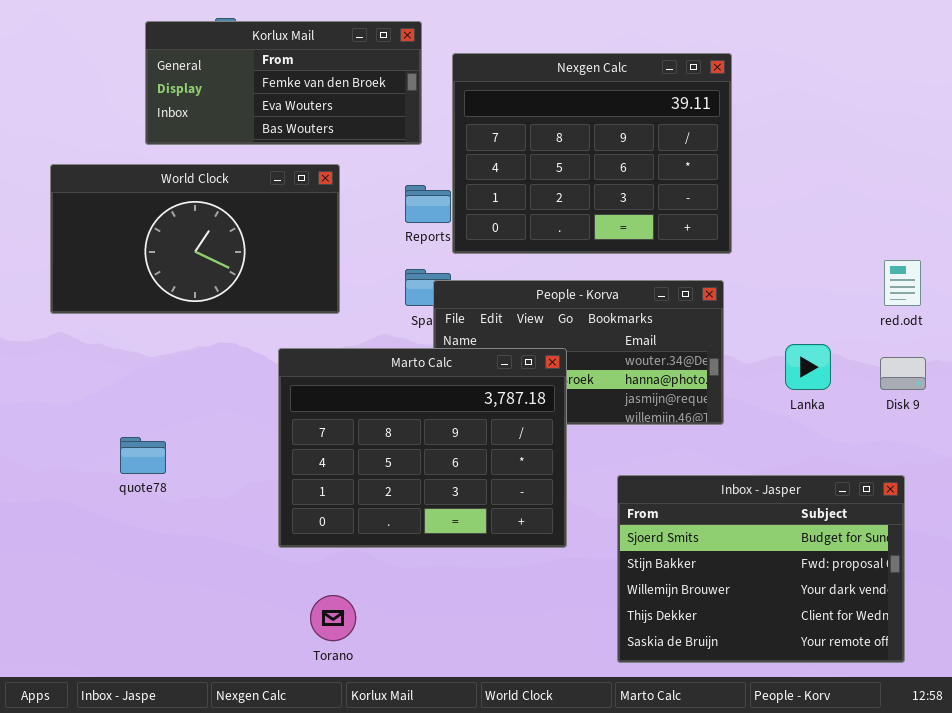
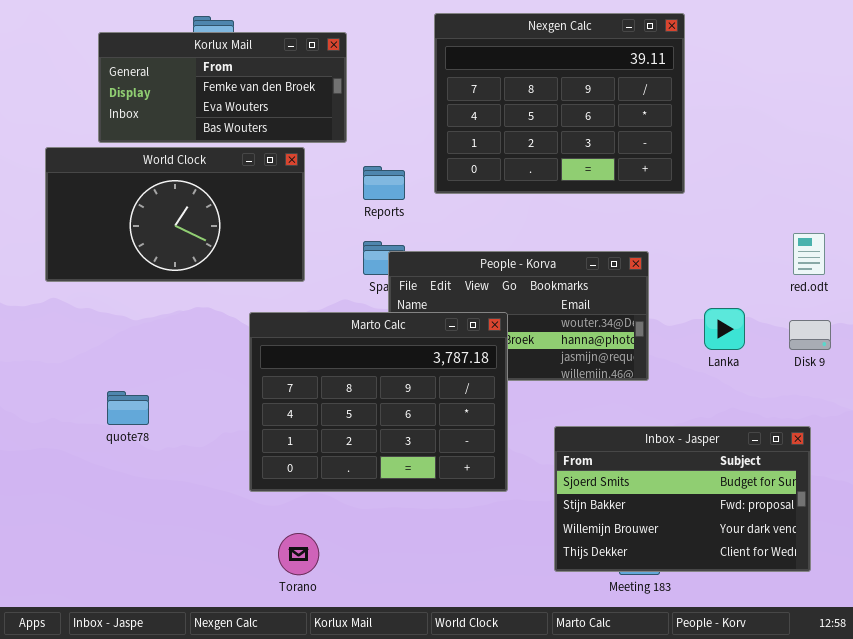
Korlux Mail: [145,21,422,145] -> [98,32,347,143], moved
Nexgen Calc: [452,53,732,254] -> [434,13,685,194], moved
Inbox - Jasper: [617,475,905,663] -> [554,426,811,572], resized

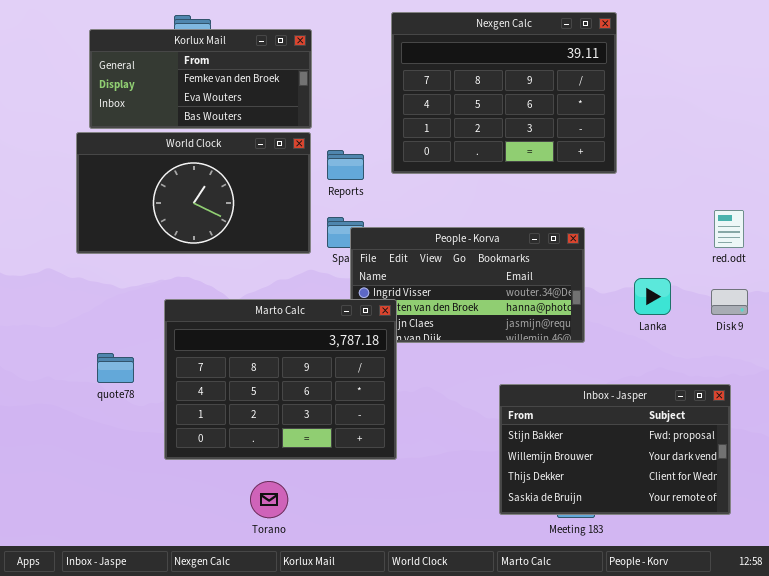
World Clock: [45,147,305,282] -> [76,132,311,254], moved
Marto Calc: [249,312,508,492] -> [164,299,397,460], moved
Inbox - Jasper: [554,426,811,572] -> [499,384,731,515], scrolled down 1 row

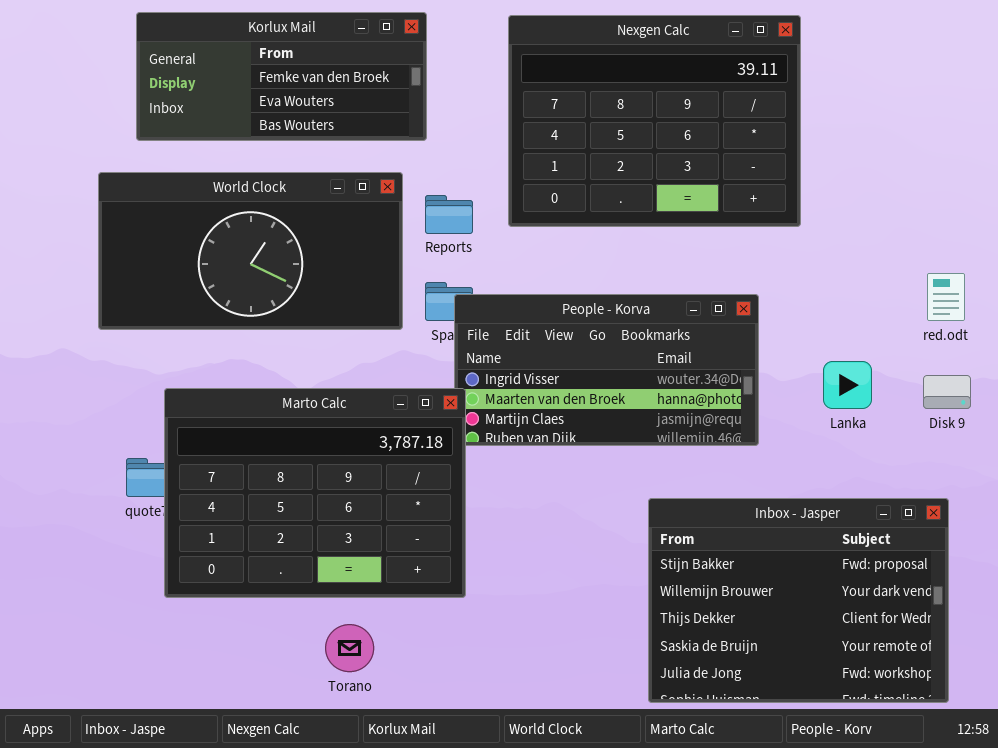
Korlux Mail: [89,29,312,129] -> [136,12,427,141], moved
Marto Calc: [164,299,397,460] -> [164,388,466,598], moved
Inbox - Jasper: [499,384,731,515] -> [648,498,949,703], resized

